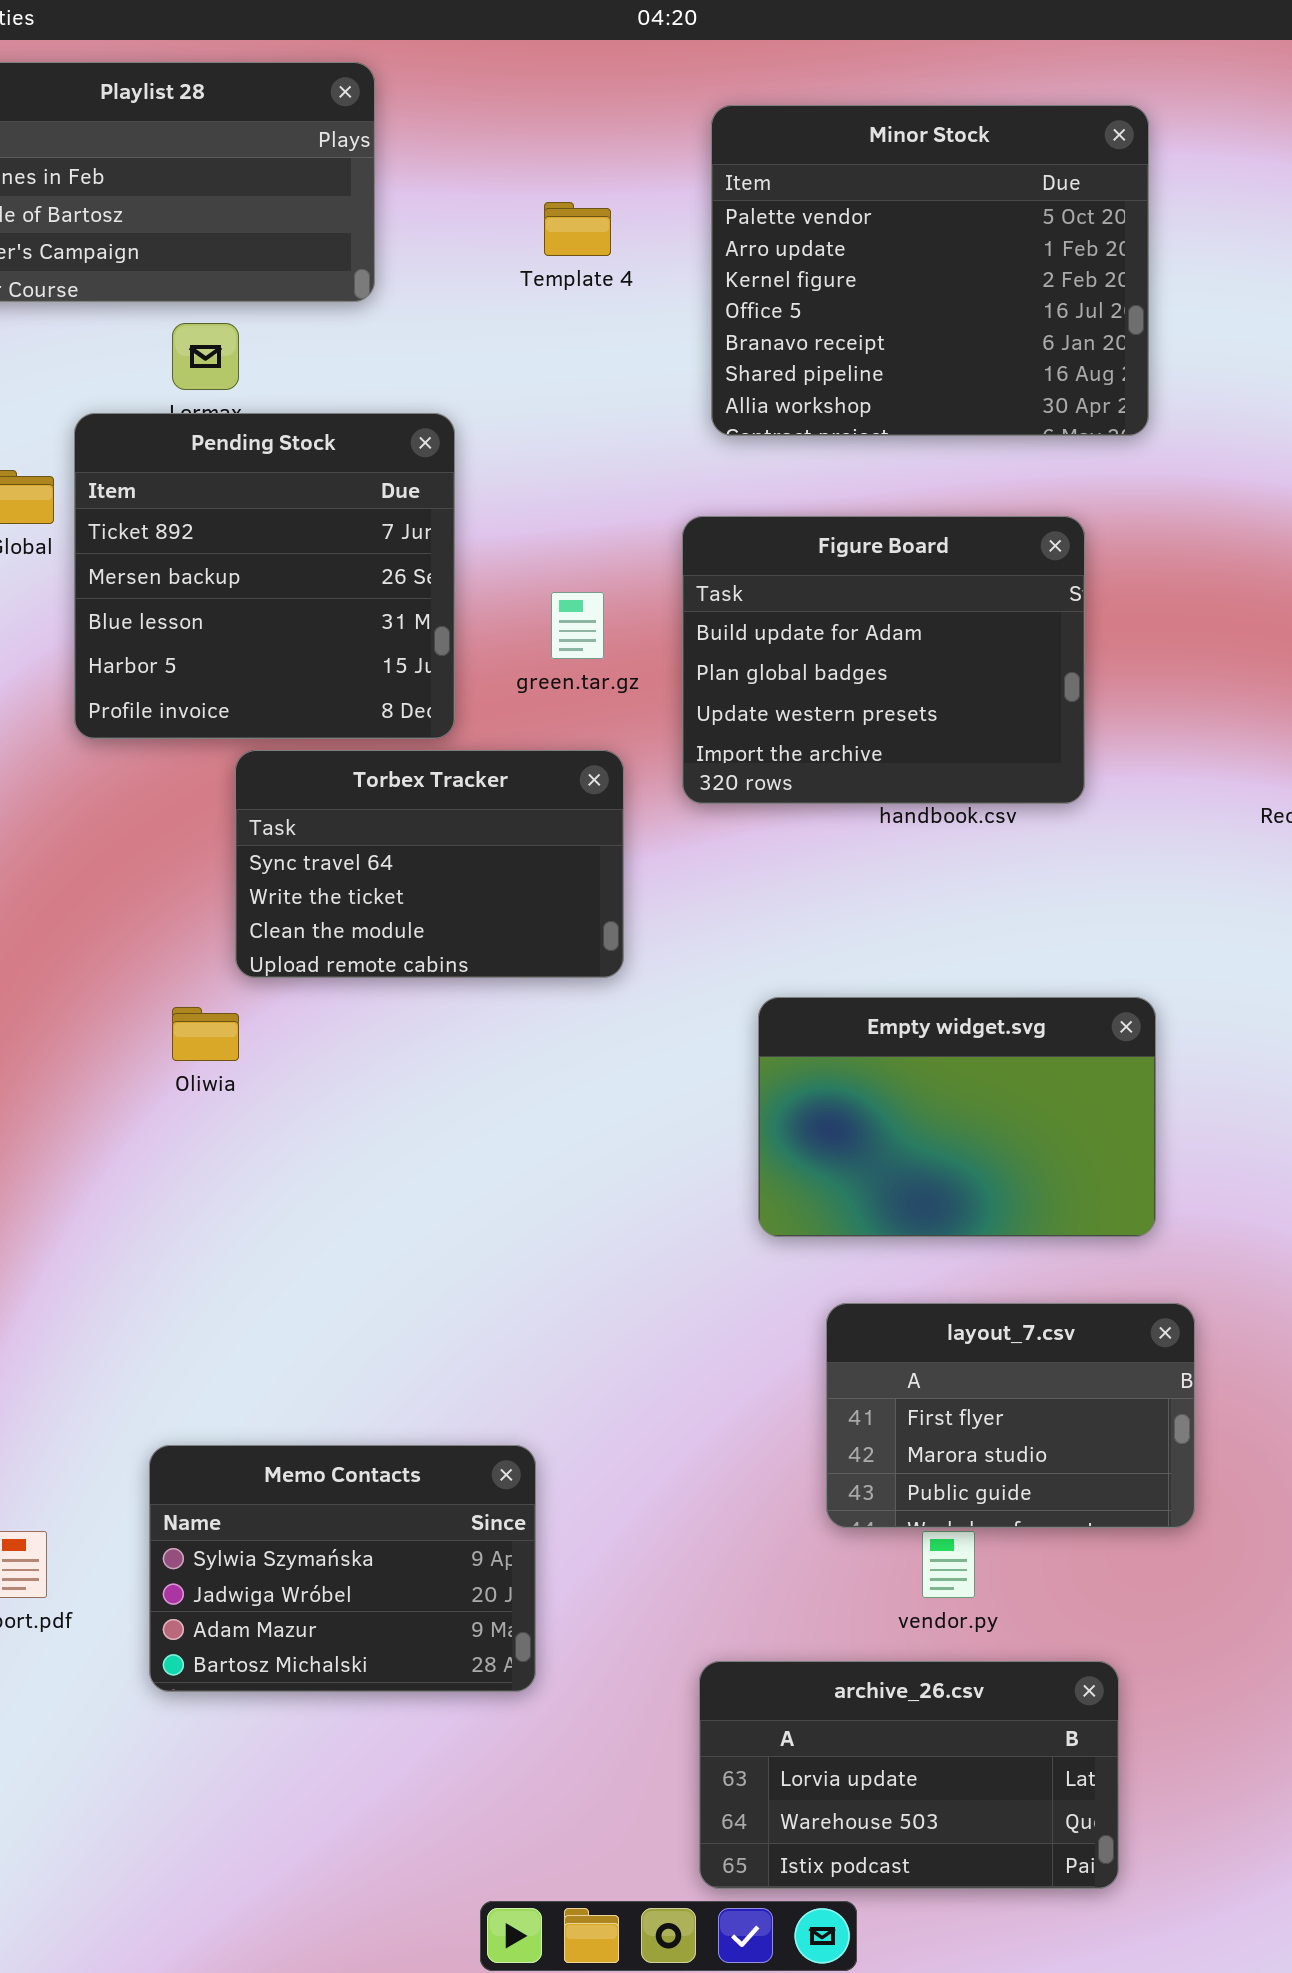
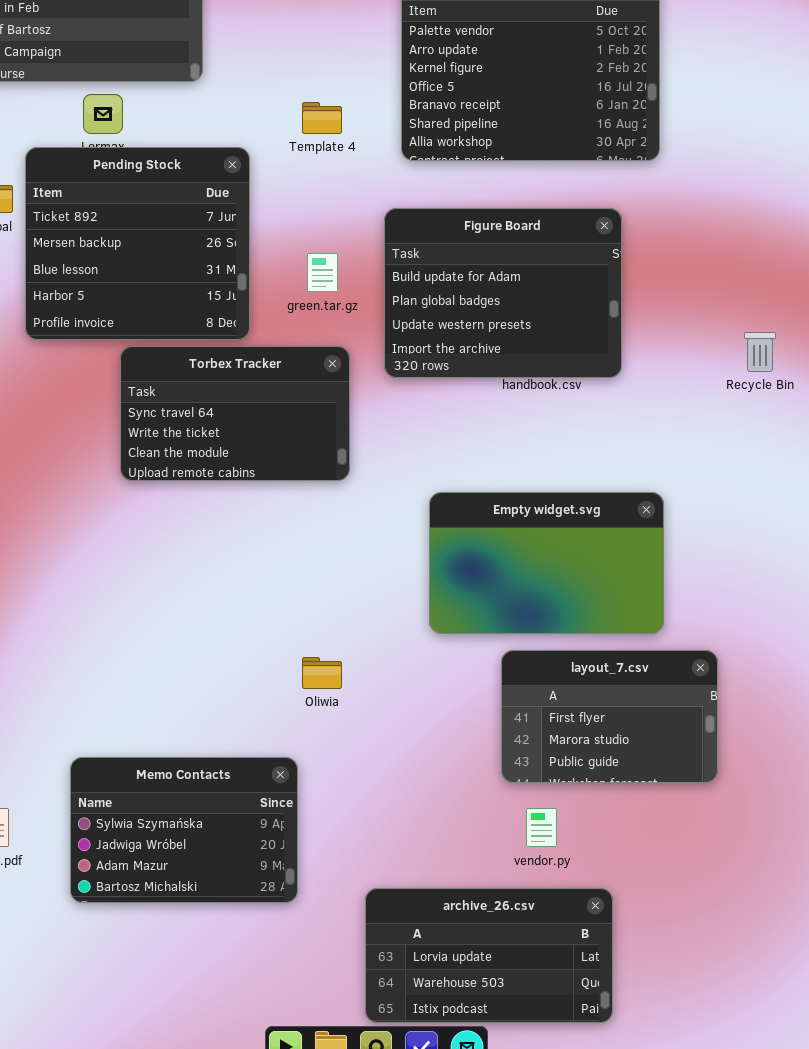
Template 4: [544,202,611,256] -> [302,102,342,134], moved
Oliwia: [172,1007,239,1061] -> [302,657,342,689], moved
layout_7.csv: [826,1303,1195,1528] -> [501,650,718,783], moved
archive_26.csv: [699,1661,1119,1889] -> [365,888,613,1023], moved

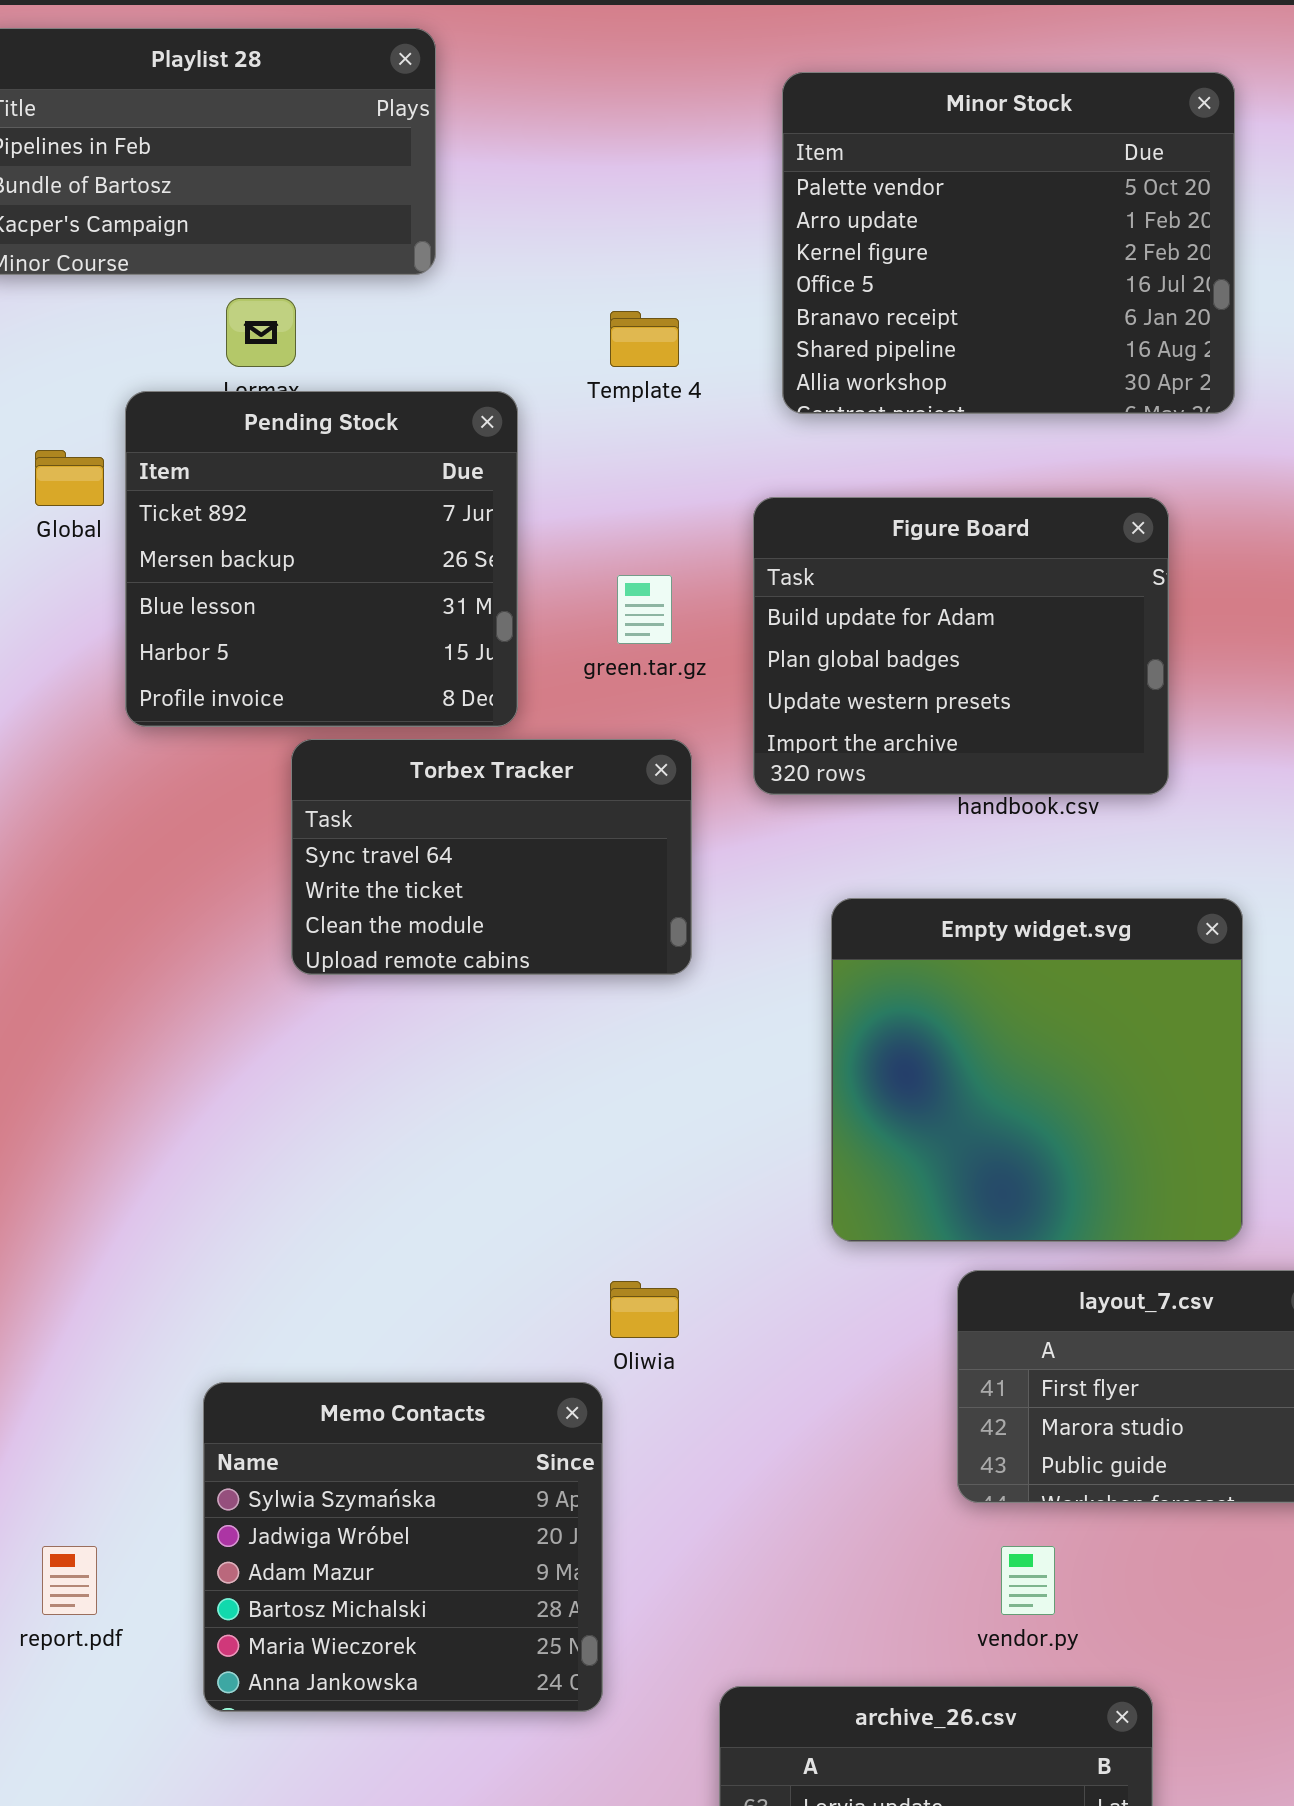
Empty widget.svg: [429,492,664,634] -> [831,898,1243,1242], resized
Memo Contacts: [70,757,298,903] -> [203,1382,603,1712], resized

